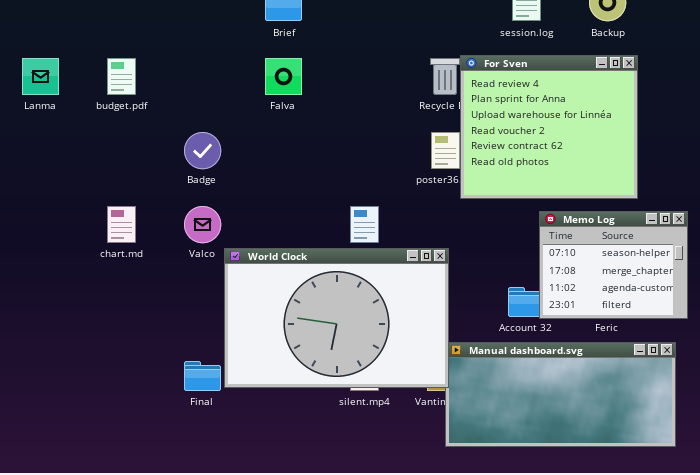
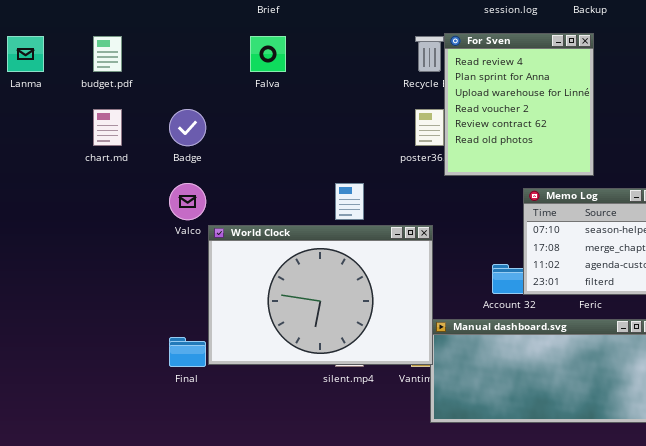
For Sven: [460,55,638,199] -> [444,33,594,176], resized
chart.md: [107,206,136,243] -> [93,109,122,146], moved

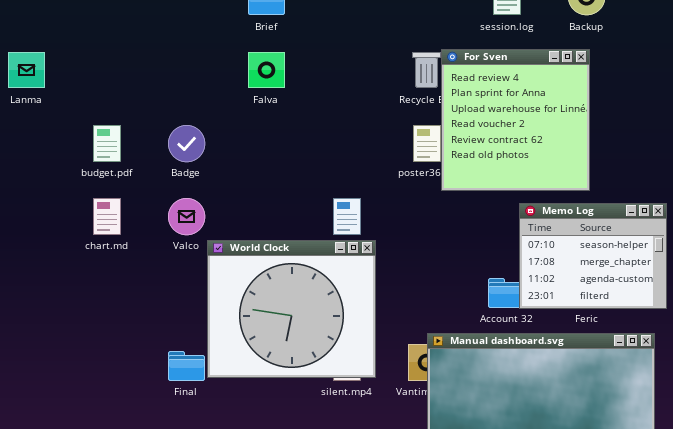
budget.pdf: [93,36,122,72] -> [93,125,121,162], moved
chart.md: [93,109,122,146] -> [93,198,121,235], moved
World Clock: [208,225,433,365] -> [207,240,376,378], resized

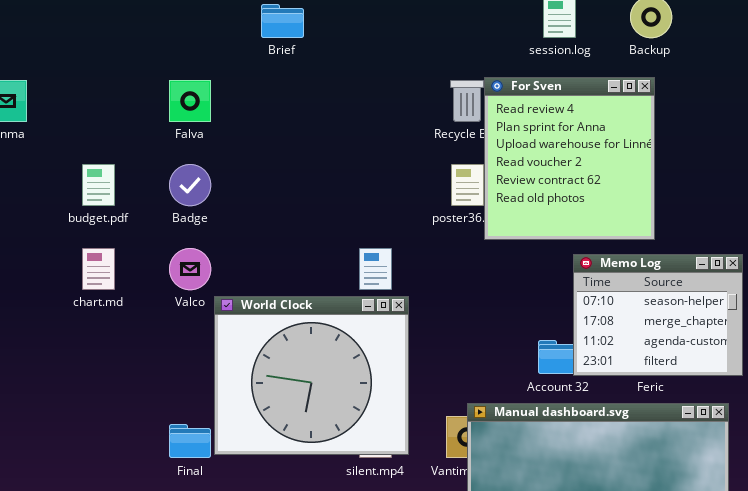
Falva: [248,52,285,88] -> [169,80,211,122], moved

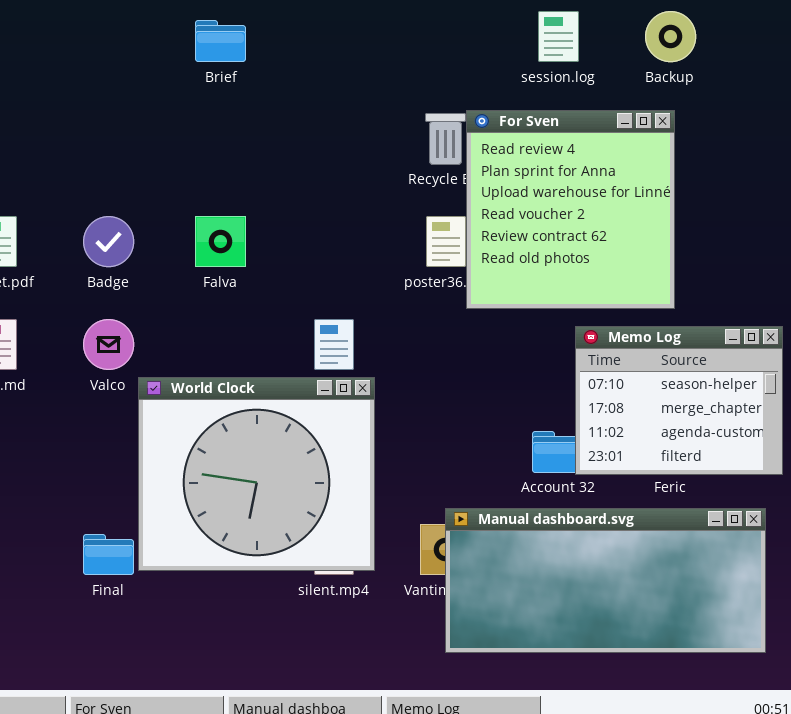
Falva: [169,80,211,122] -> [195,216,246,267], moved

